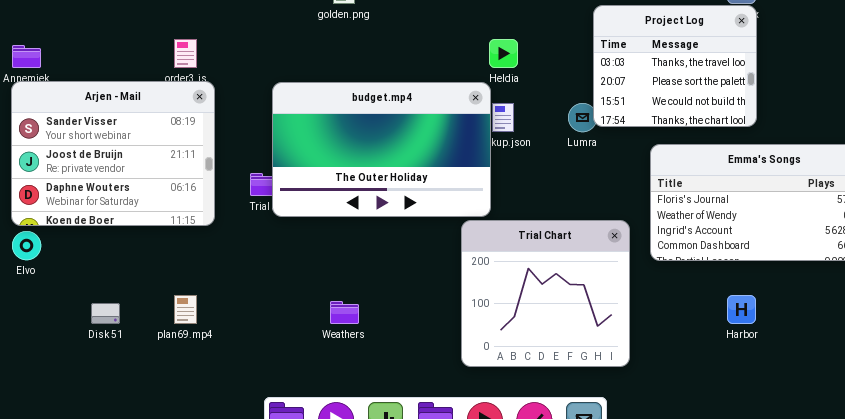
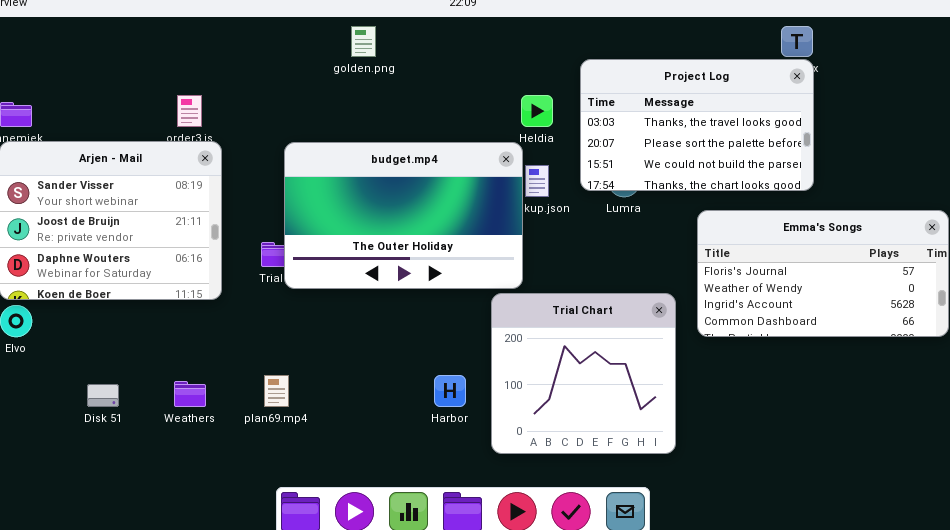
Project Log: [593,5,757,127] -> [580,59,814,191], resized
plan69.mp4: [174,295,197,324] -> [264,375,289,407], moved
Harbor: [727,295,756,324] -> [434,375,466,407], moved
Weathers: [330,301,359,324] -> [174,381,206,407], moved

